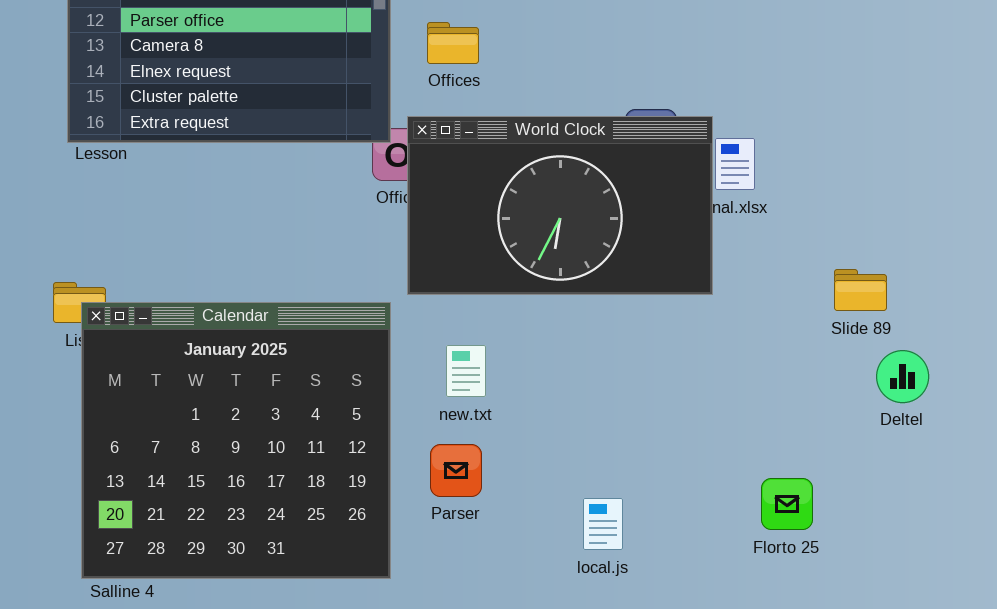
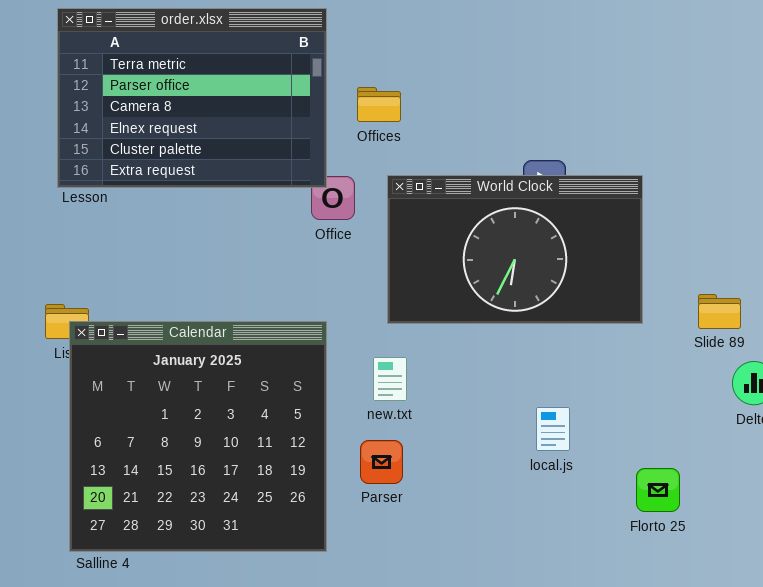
World Clock: [407,116,713,295] -> [387,175,643,324], moved
local.js: [583,498,623,550] -> [536,407,570,451], moved

